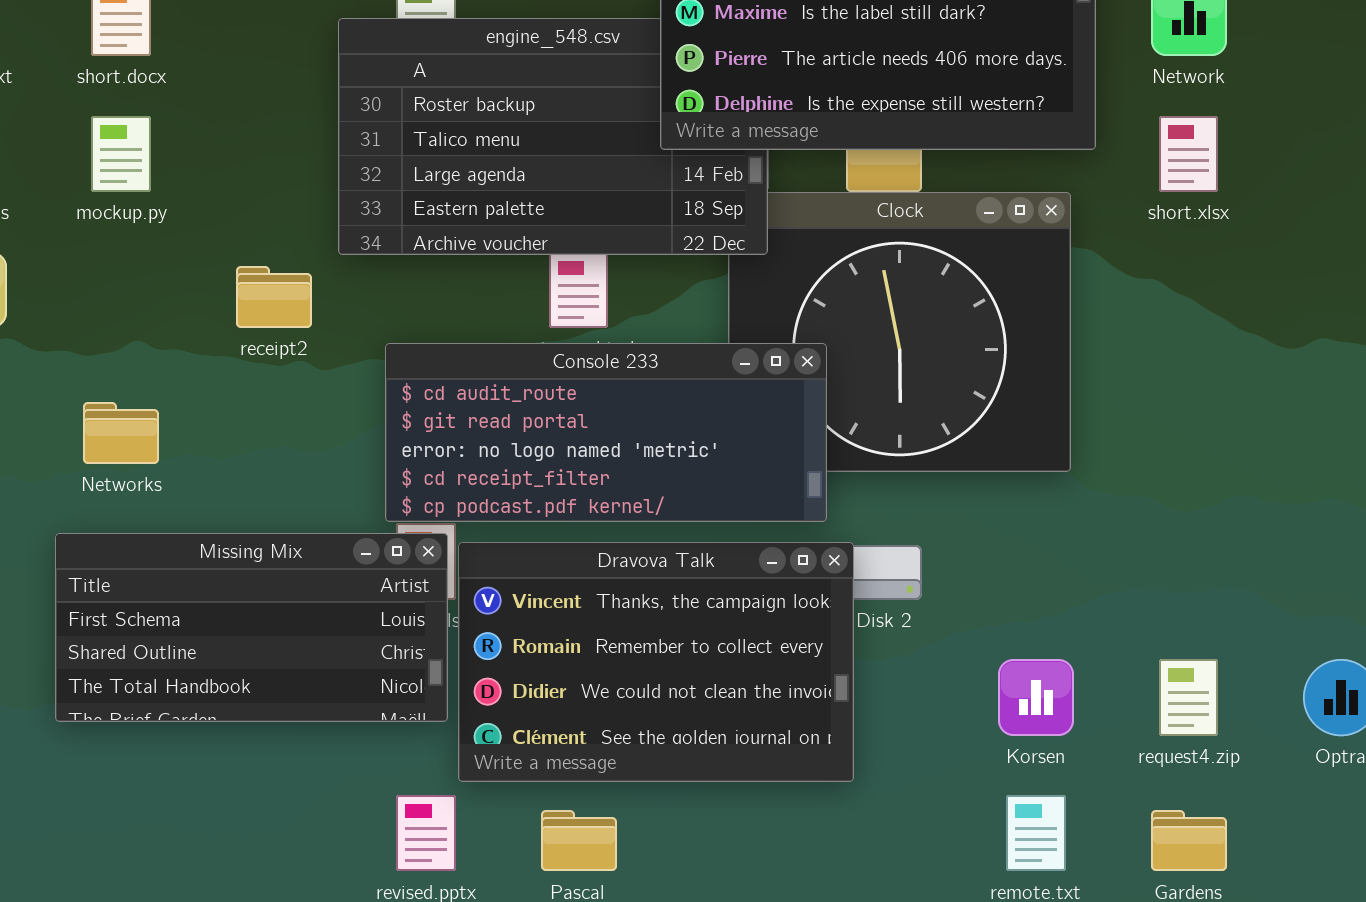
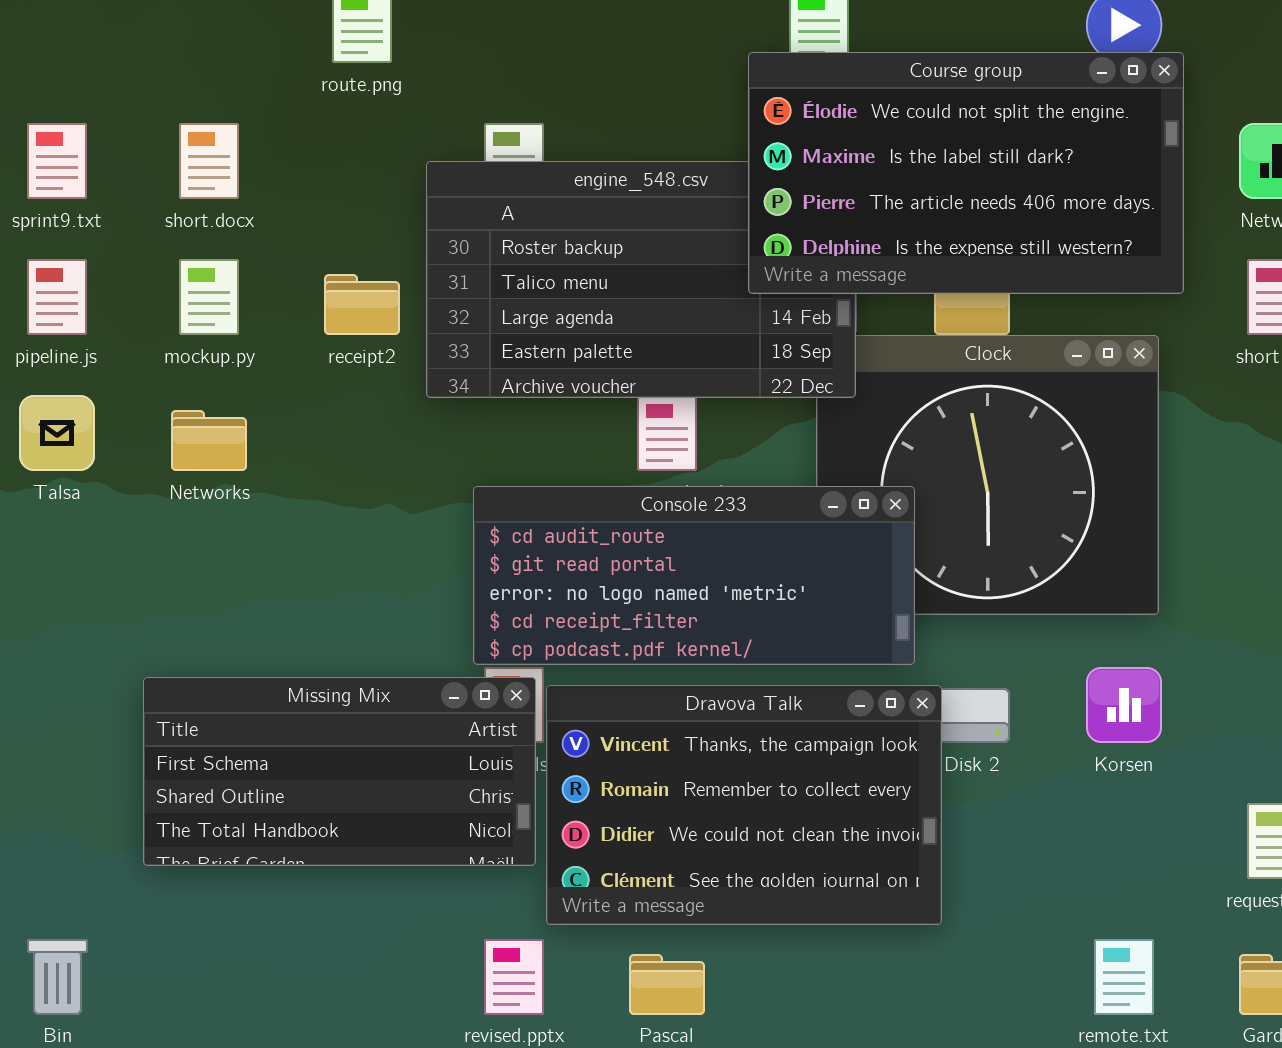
receipt2: [236,266,312,328] -> [324,274,400,335], moved
Networks: [83,402,159,464] -> [171,410,247,471], moved
Korsen: [998,659,1074,736] -> [1086,667,1162,743], moved

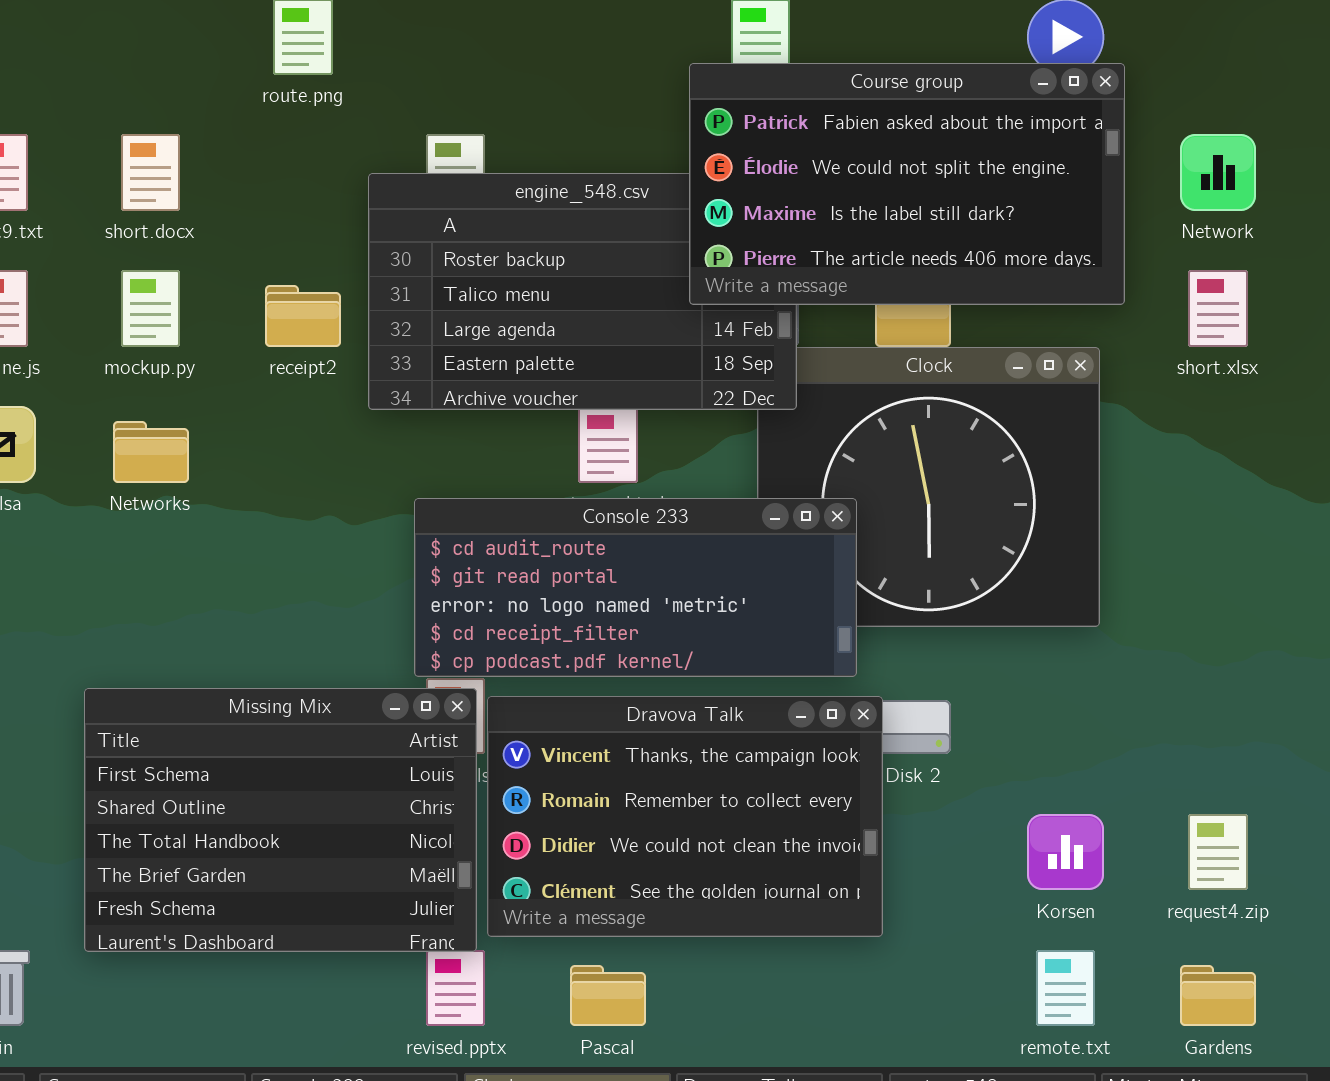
Course group: [748,52,1184,294] -> [689,63,1125,305], scrolled up 1 row
Korsen: [1086,667,1162,743] -> [1027,814,1104,890], moved
Missing Mix: [143,677,536,866] -> [84,688,477,952], resized

